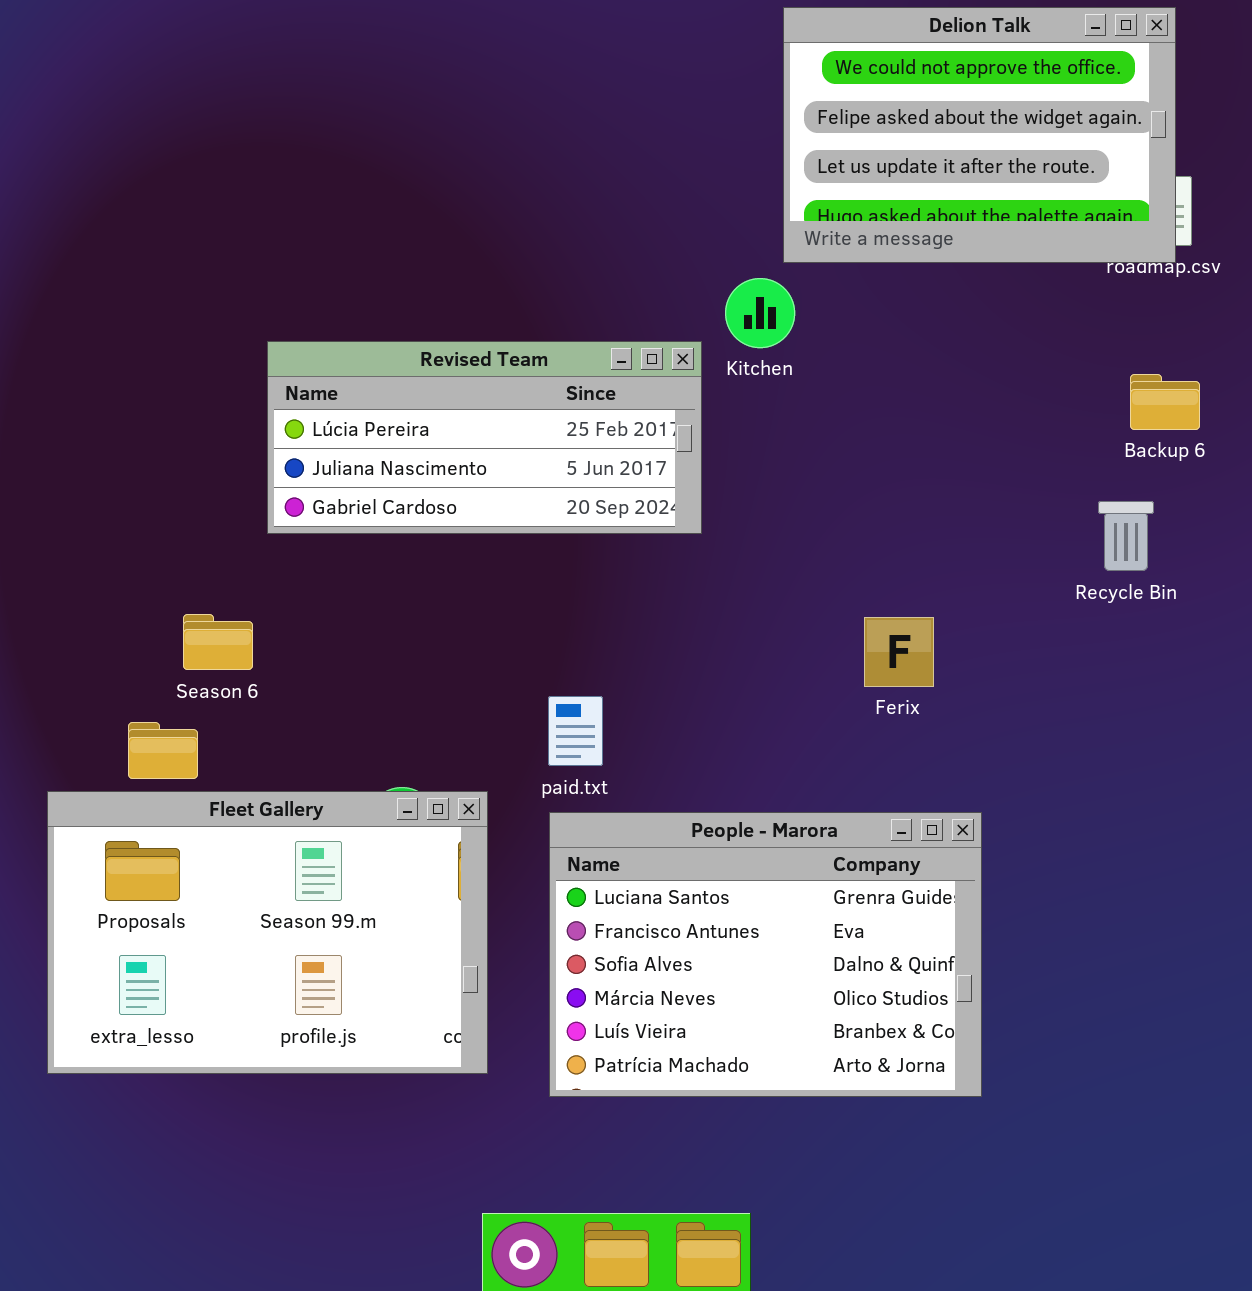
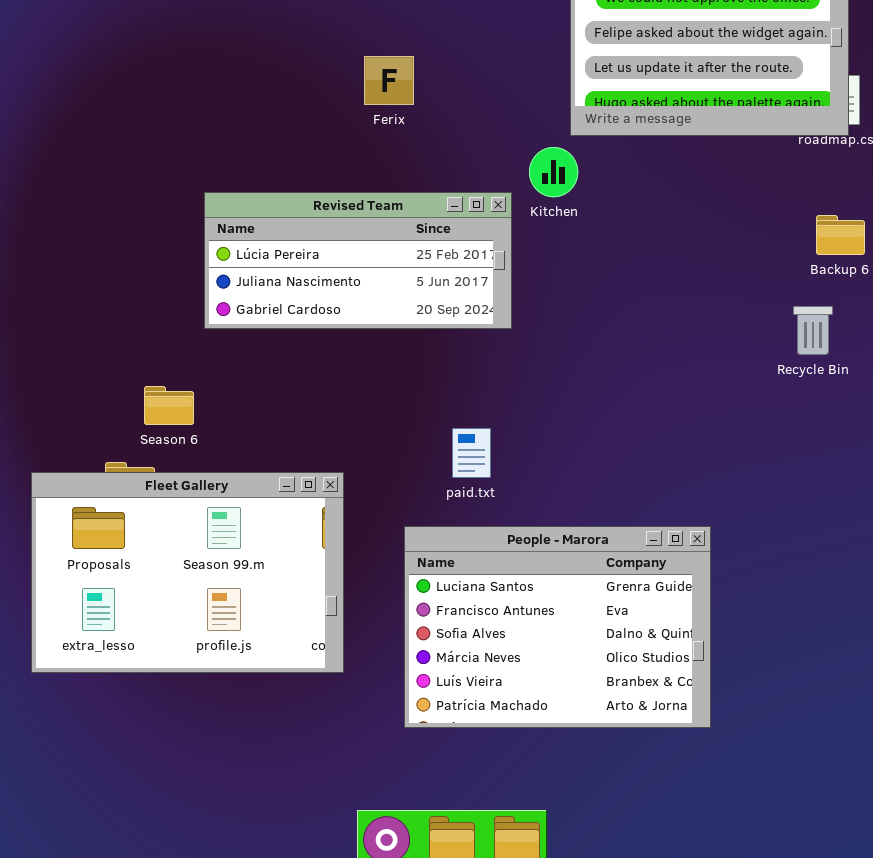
Ferix: [864,617,934,687] -> [364,56,414,105], moved
paid.txt: [548,696,603,766] -> [452,428,491,478], moved
Fleet Gallery: [47,791,488,1074] -> [31,472,344,673], moved

